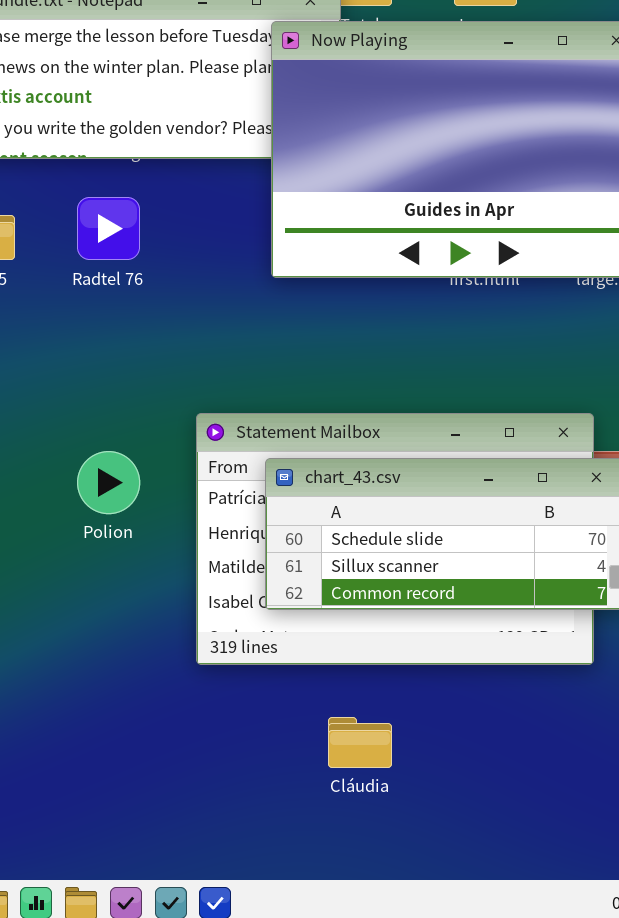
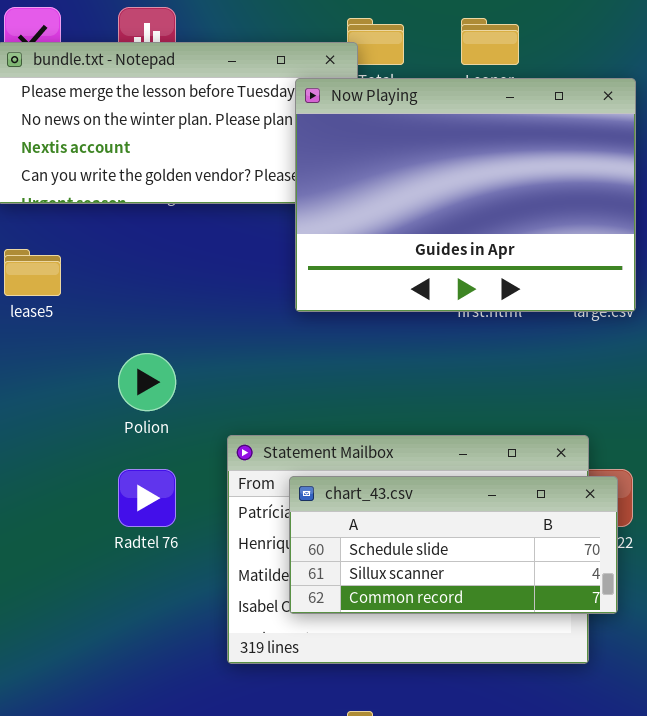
Radtel 76: [77,197,140,260] -> [118,469,176,527], moved
Polion: [77,451,140,514] -> [118,353,176,411], moved

